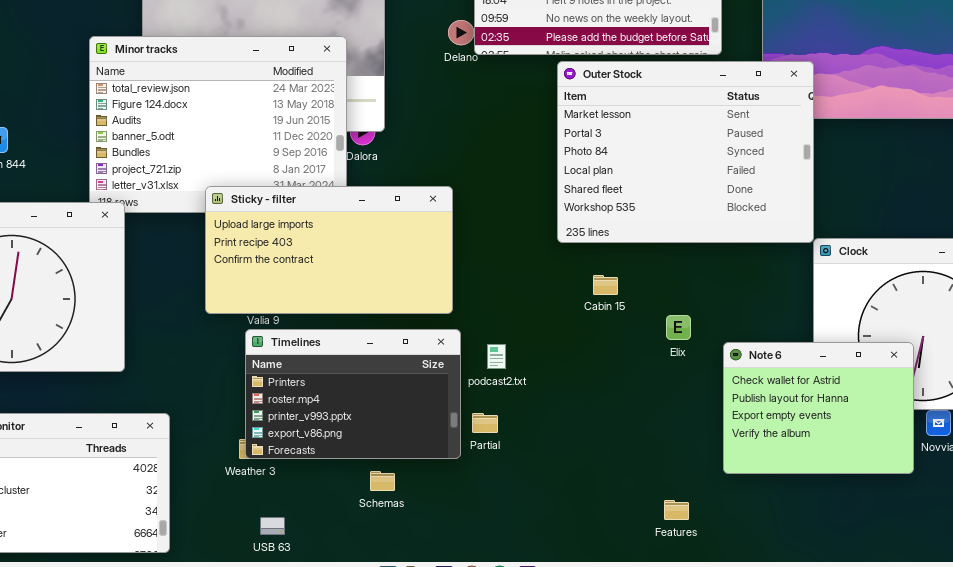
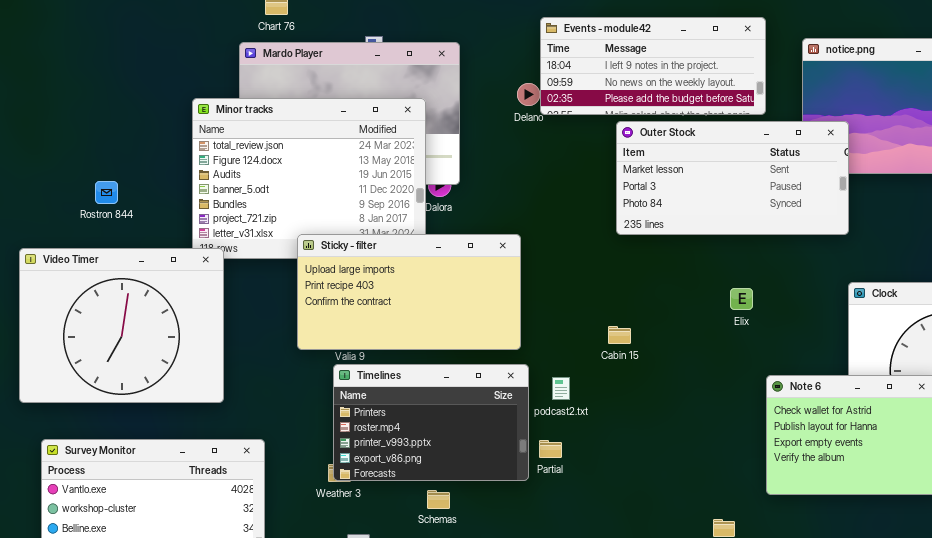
Outer Stock: [557,61,814,243] -> [616,121,849,235], resized
Cabin 15: [593,275,618,295] -> [608,326,631,344], moved
Elix: [666,315,691,340] -> [730,288,753,310], moved
Schemas: [370,471,395,491] -> [427,490,450,509], moved

